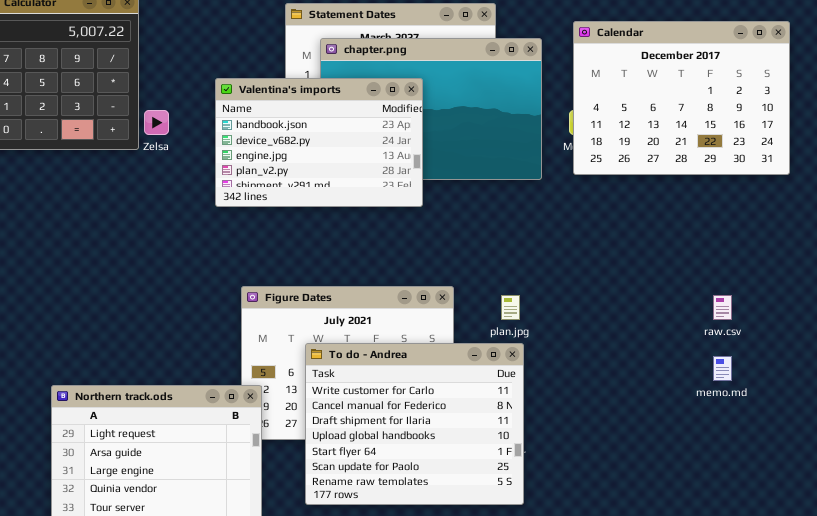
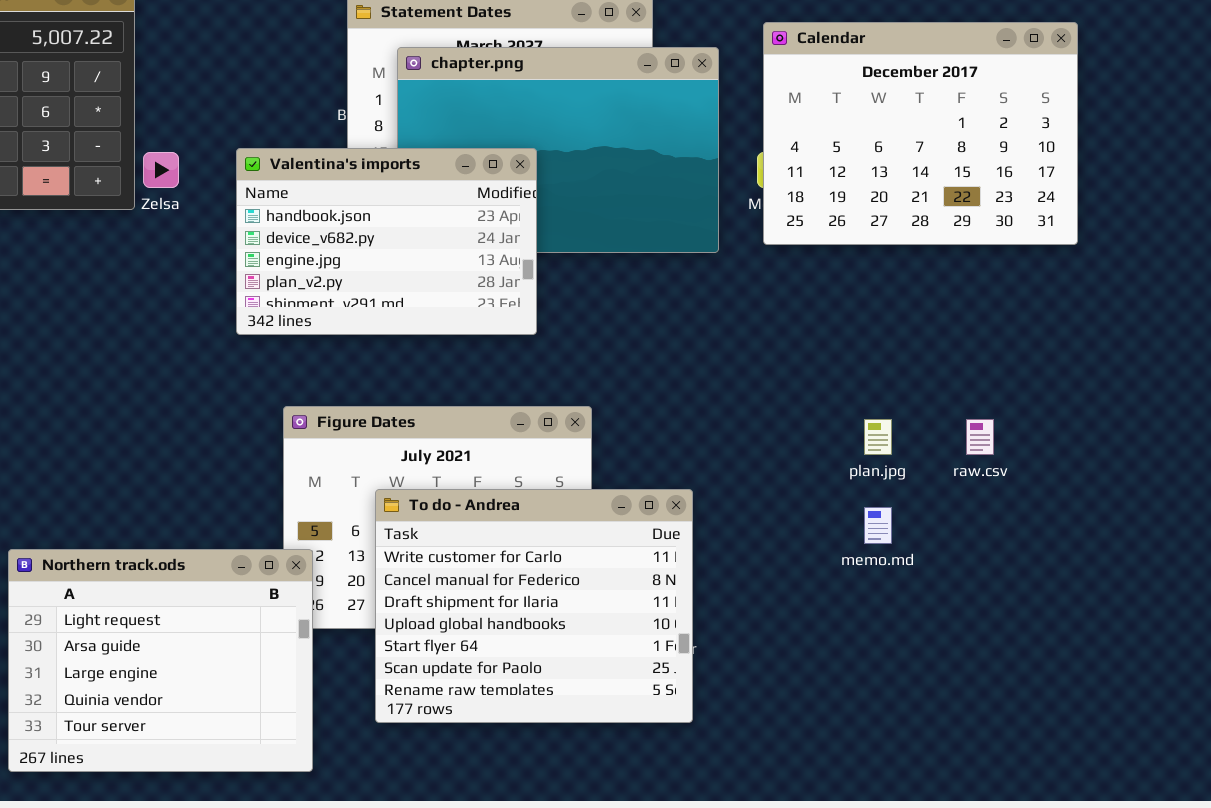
Valentina's imports: [215,78,423,207] -> [236,148,537,335], moved
plan.jpg: [501,295,520,320] -> [864,419,892,455], moved
memo.md: [713,356,732,381] -> [864,507,892,544], moved

